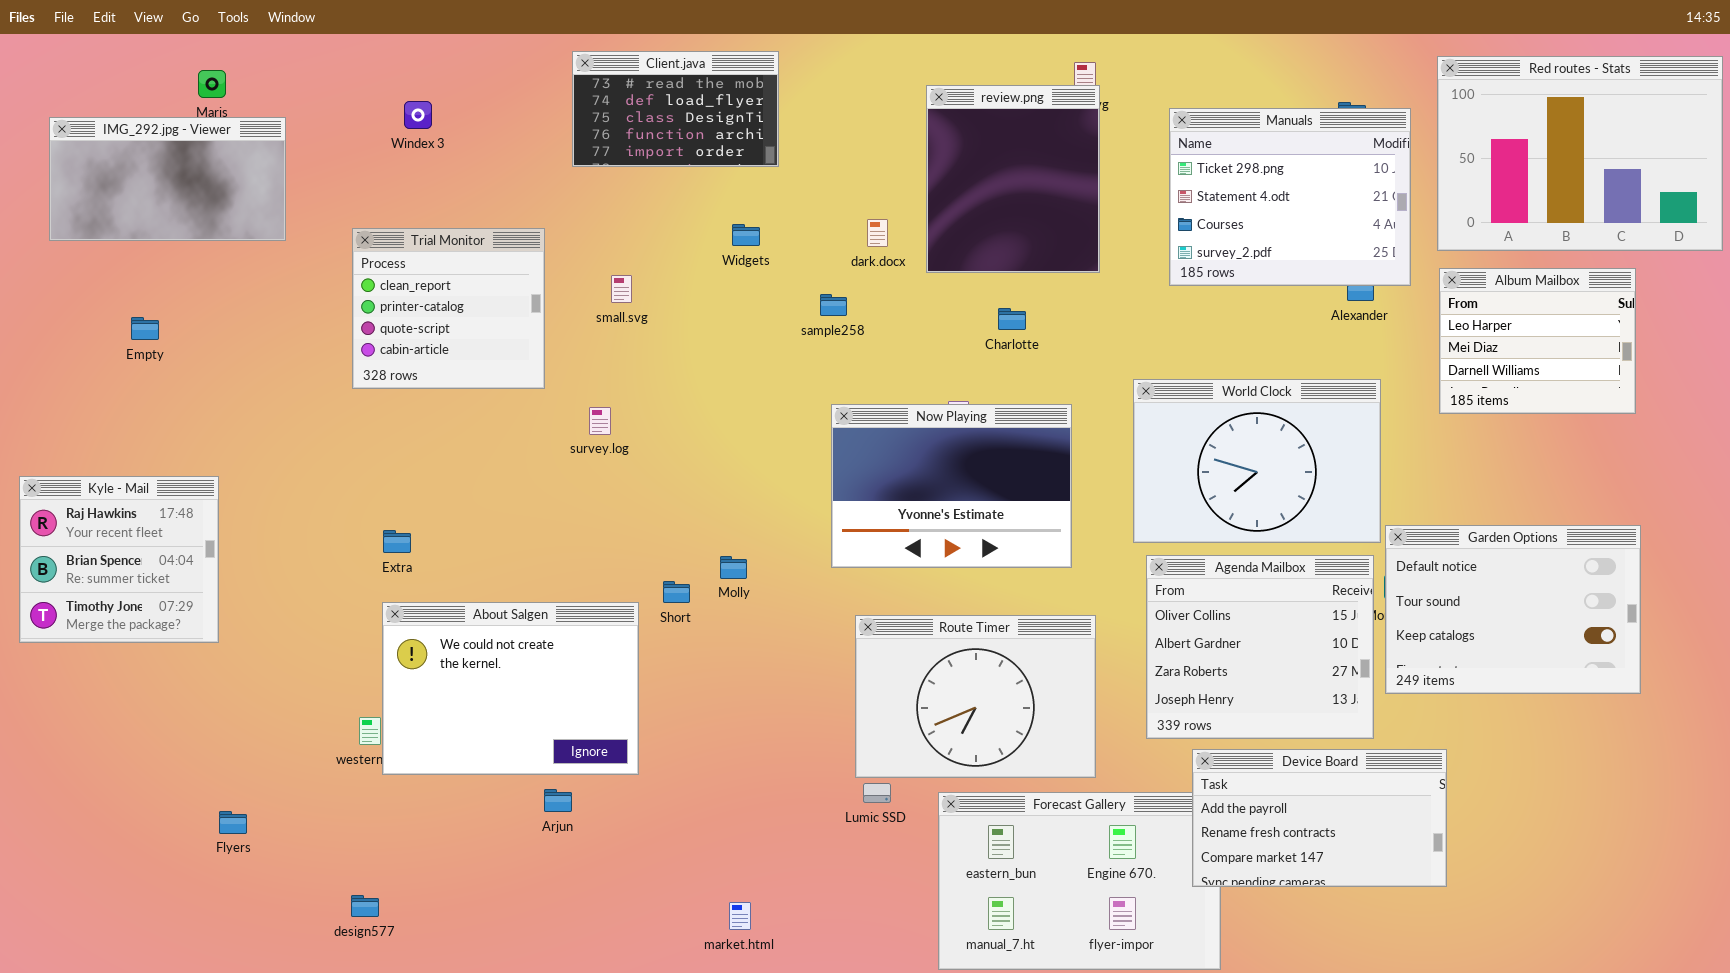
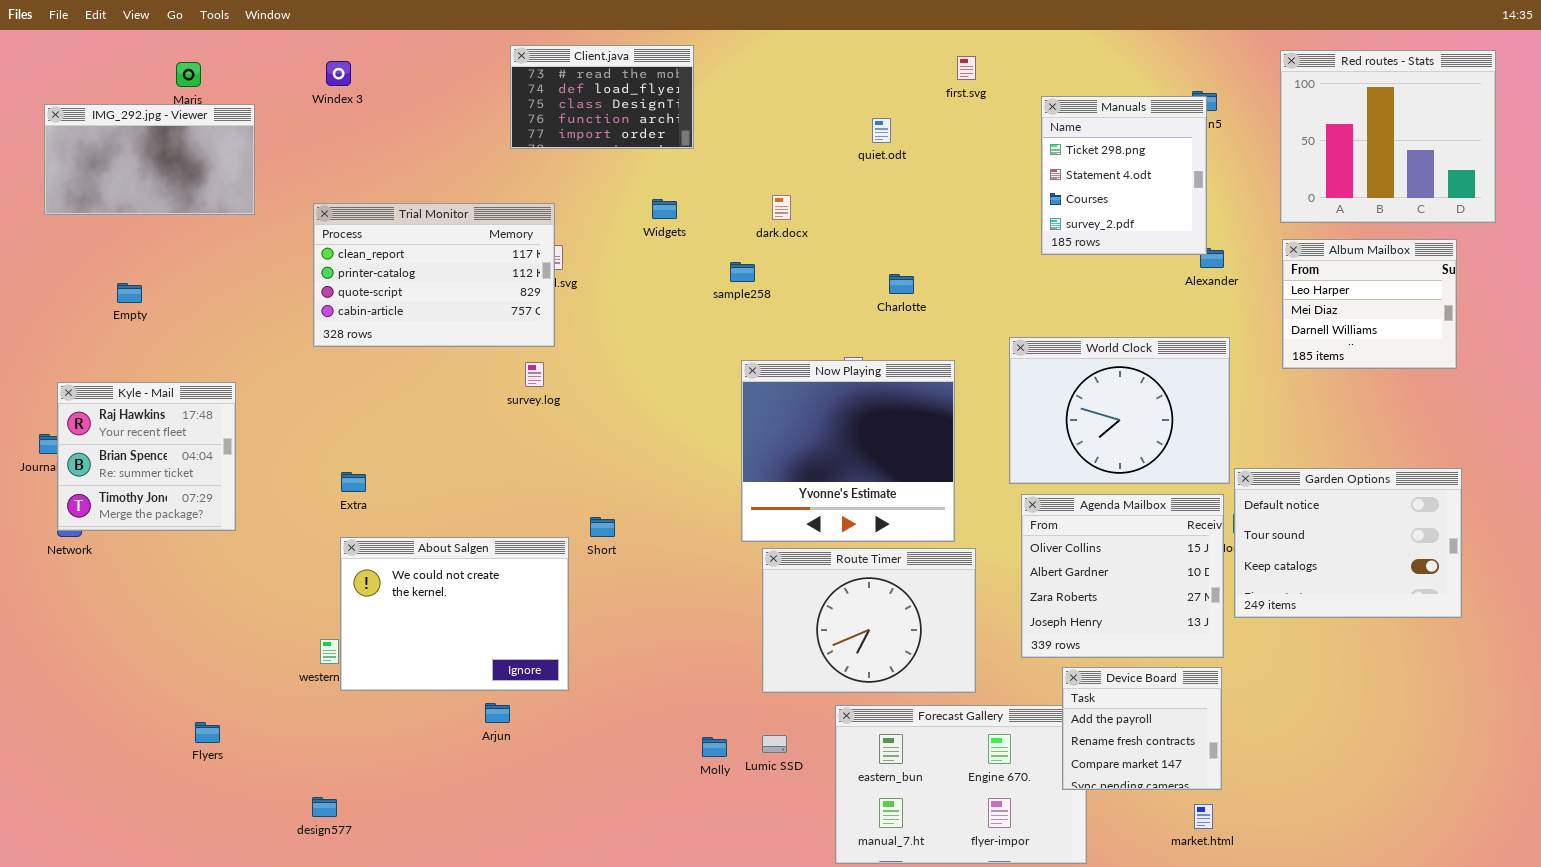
Red routes - Stats: [1437,56,1723,251] -> [1280,50,1496,223], resized
review.png: [926,85,1100,273] -> none, closed
Windex 3: [404,101,432,129] -> [326,61,351,86], moved
Manuals: [1169,108,1411,286] -> [1041,96,1207,255], resized
Trial Monitor: [352,228,545,389] -> [313,203,555,347], resized
Now Playing: [831,404,1072,568] -> [741,360,955,542], resized
Kyle - Mail: [19,476,219,643] -> [57,382,236,531], moved
Molly: [720,556,747,579] -> [702,737,727,757], moved
Device Board: [1192,749,1447,887] -> [1062,667,1222,790], resized
Lumic SSD: [863,783,891,803] -> [762,735,787,753], moved
market.html: [729,902,751,930] -> [1194,804,1213,829], moved

